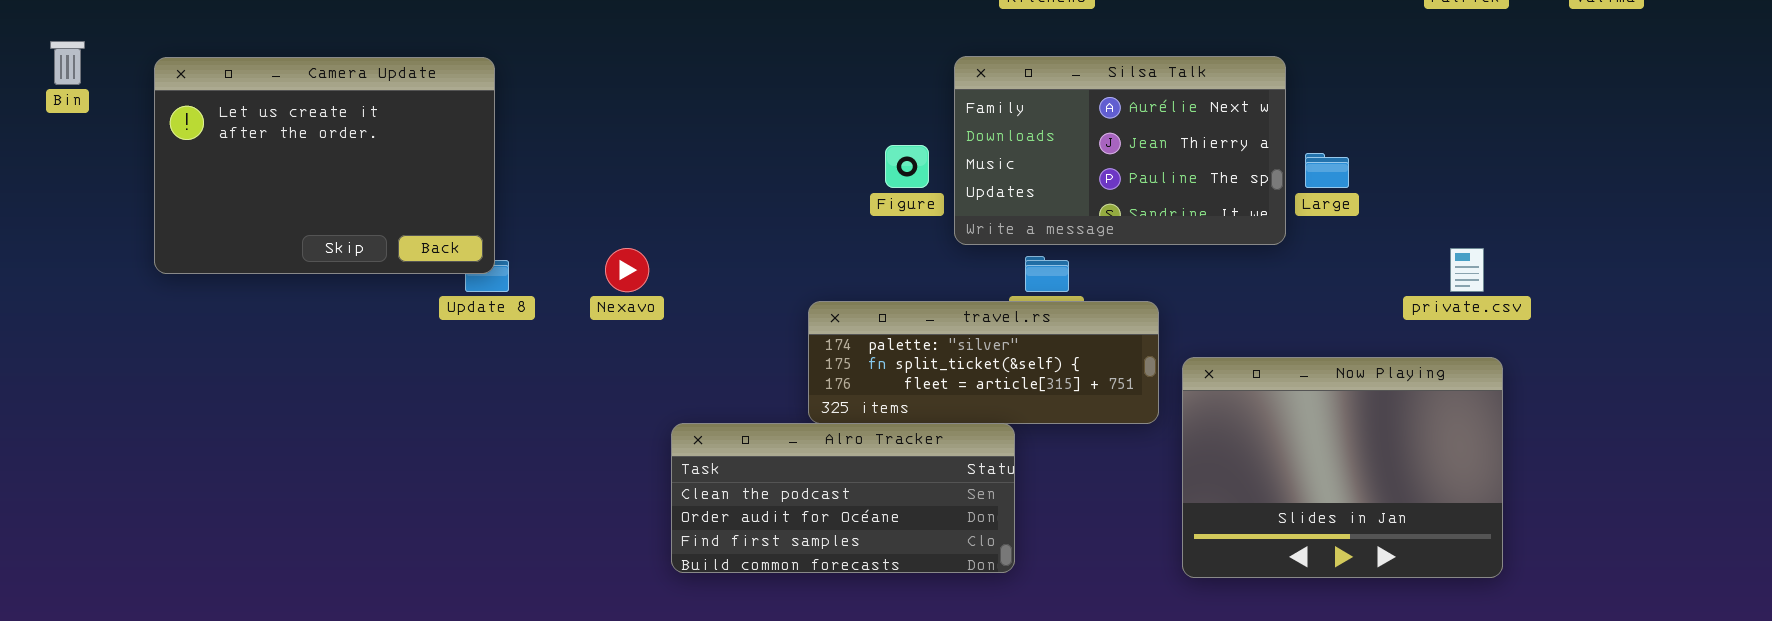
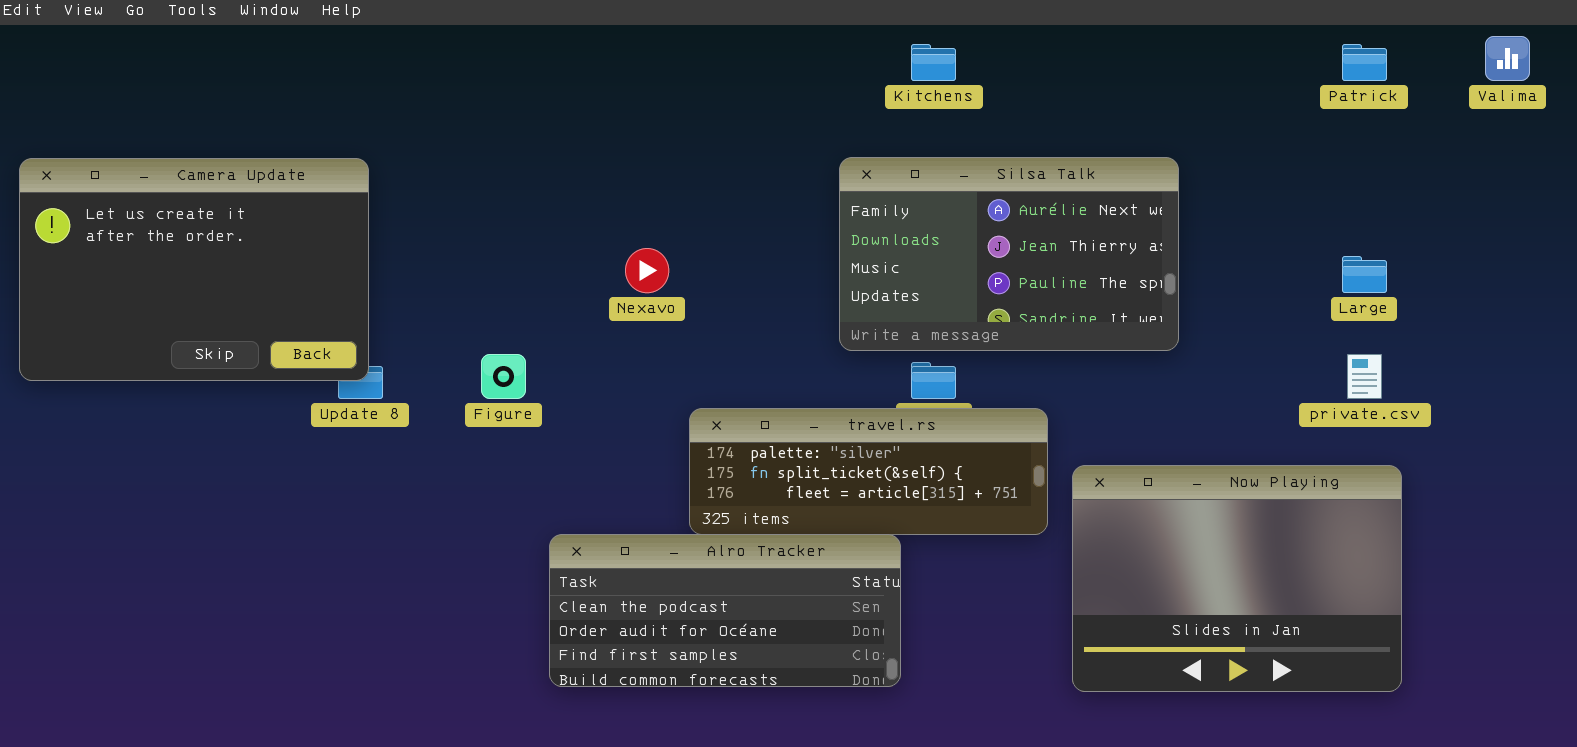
Figure: [885,145,929,188] -> [481,354,526,399], moved
Large: [1305,153,1349,188] -> [1342,256,1387,293], moved
Nexavo: [605,248,649,292] -> [625,248,669,293], moved

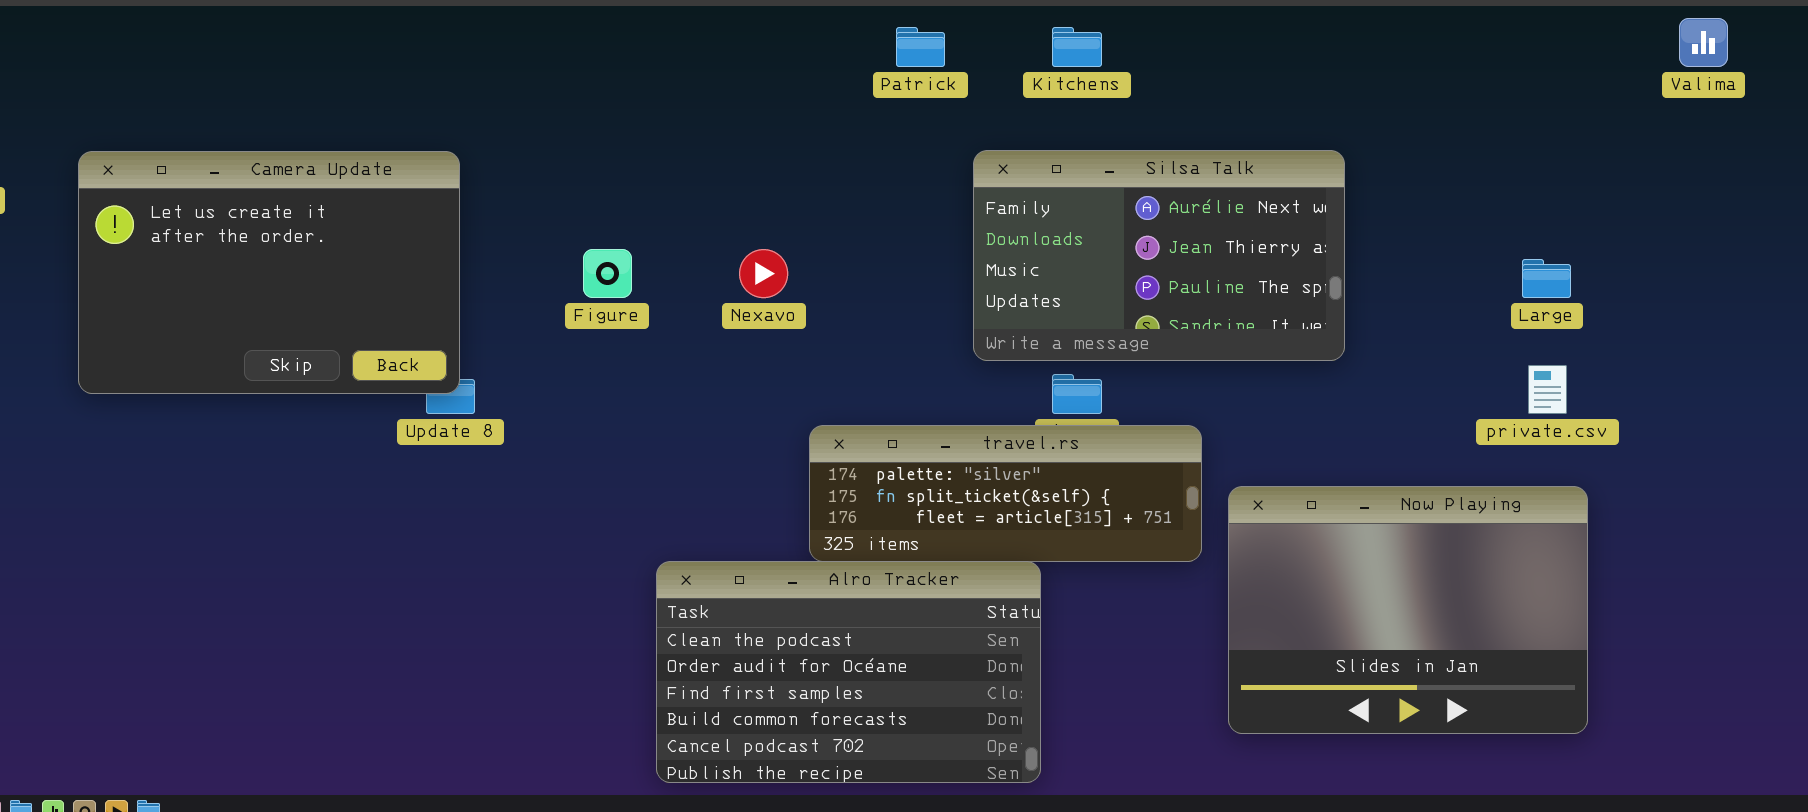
Patrick: [1342,44,1387,81] -> [896,27,945,67], moved
Figure: [481,354,526,399] -> [583,249,632,298], moved
Alro Tracker: [549,534,901,687] -> [656,561,1041,783], resized

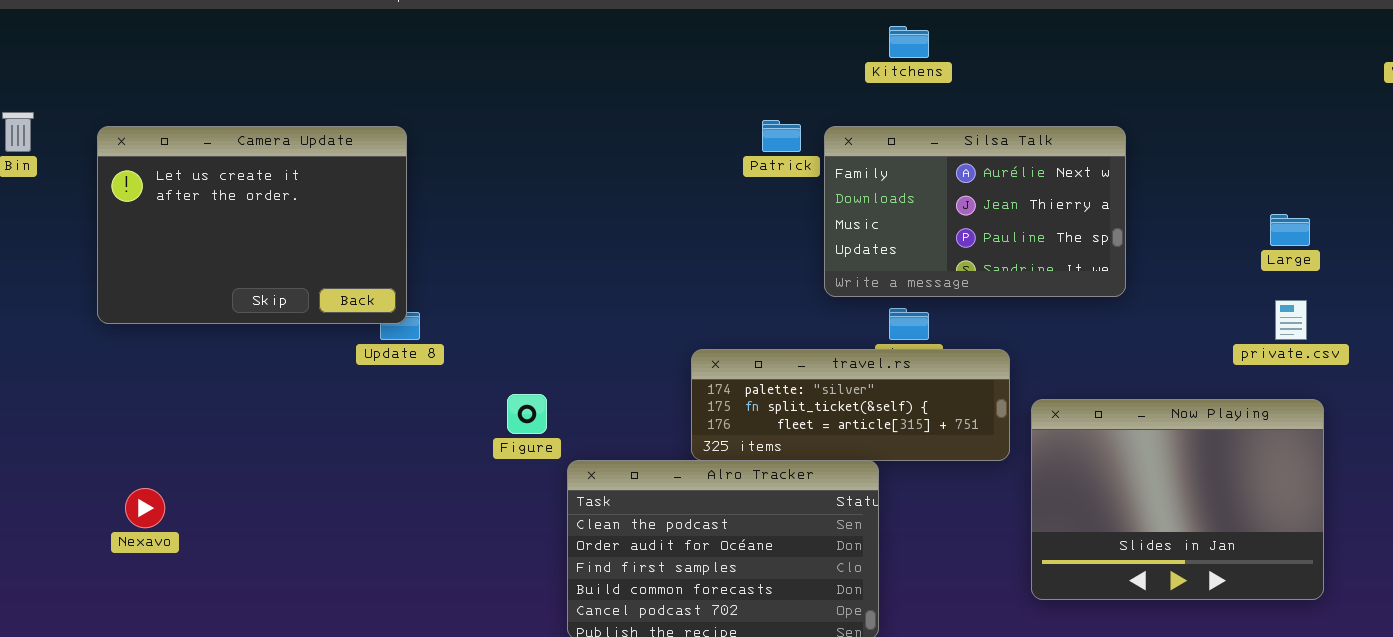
Patrick: [896,27,945,67] -> [762,120,801,152], moved
Figure: [583,249,632,298] -> [507,394,547,434], moved
Nexavo: [739,249,788,298] -> [125,488,165,528], moved

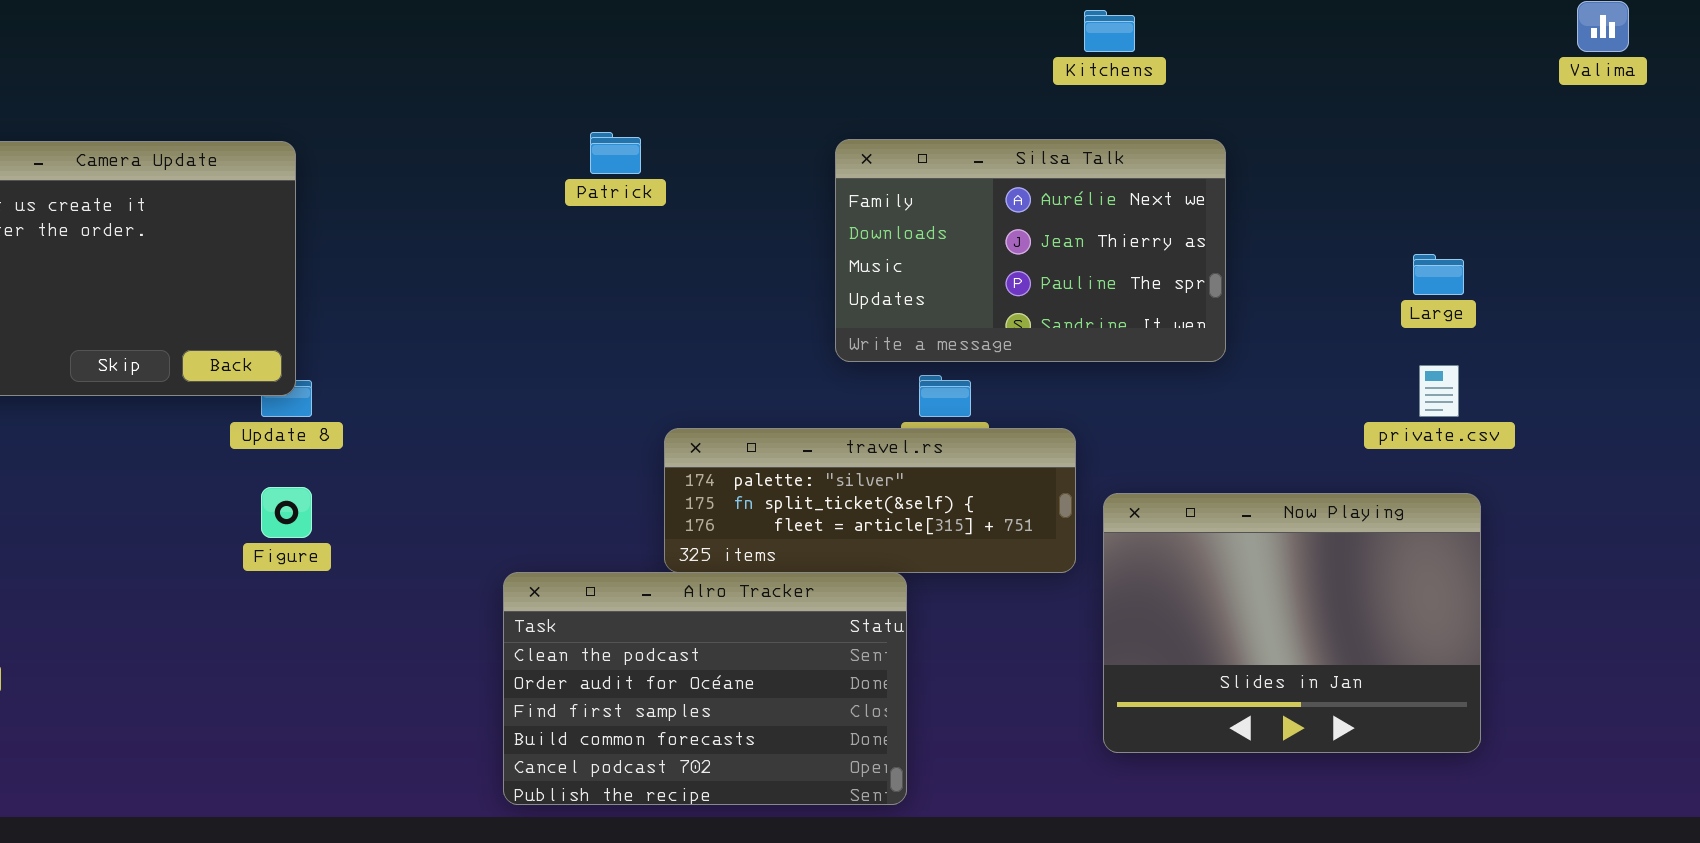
Kitchens: [889,26,929,58] -> [1084,10,1135,52], moved
Patrick: [762,120,801,152] -> [590,132,641,174], moved
Figure: [507,394,547,434] -> [261,487,312,538], moved

